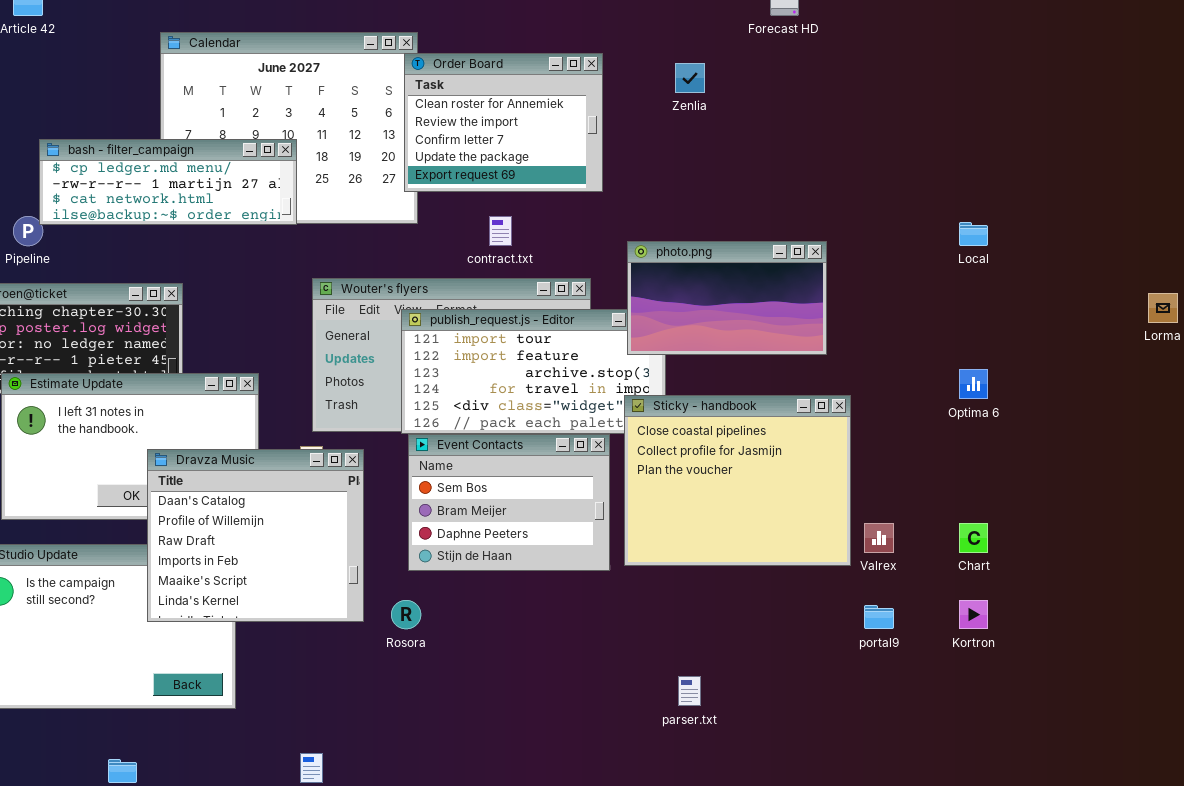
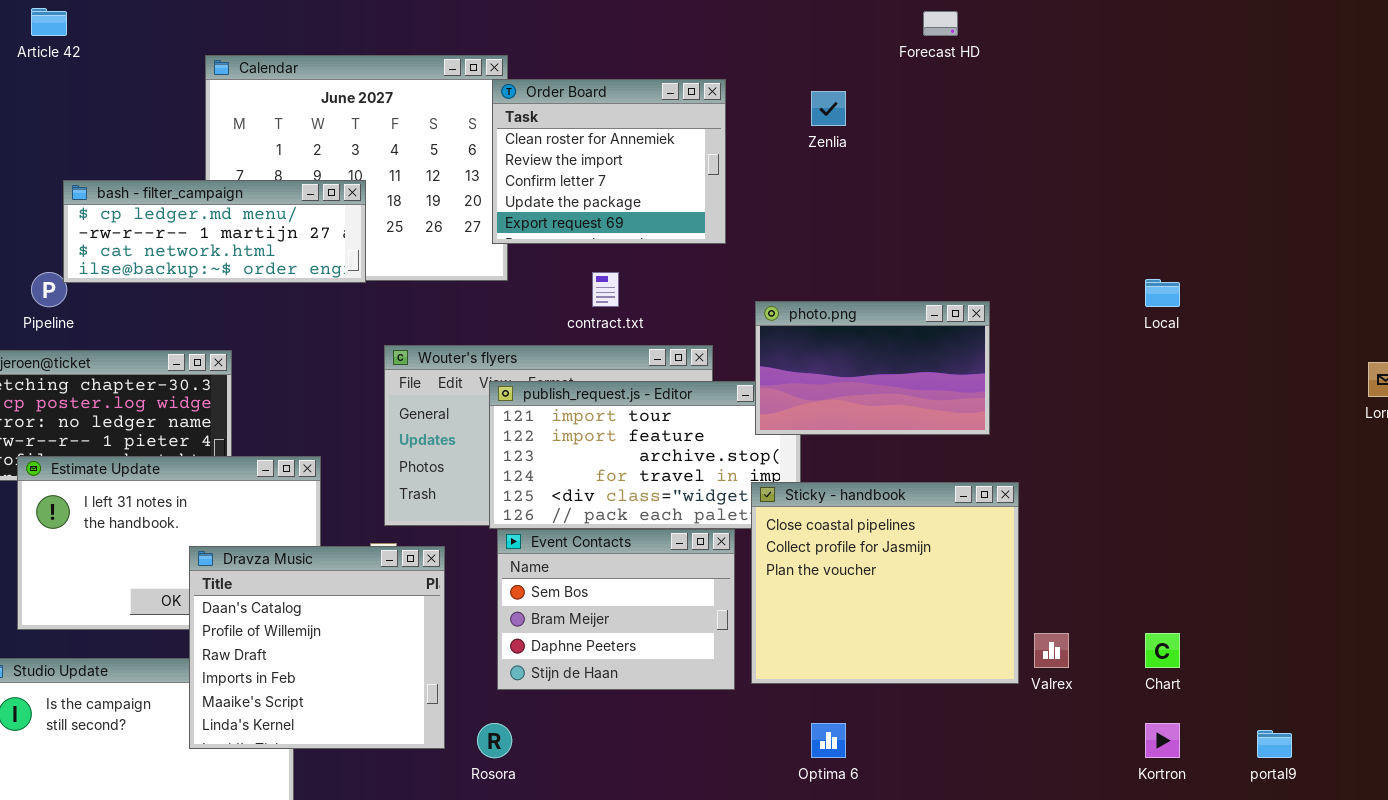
Optima 6: [959,369,988,399] -> [811,723,846,758], moved
portal9: [864,605,894,629] -> [1257,730,1292,758], moved

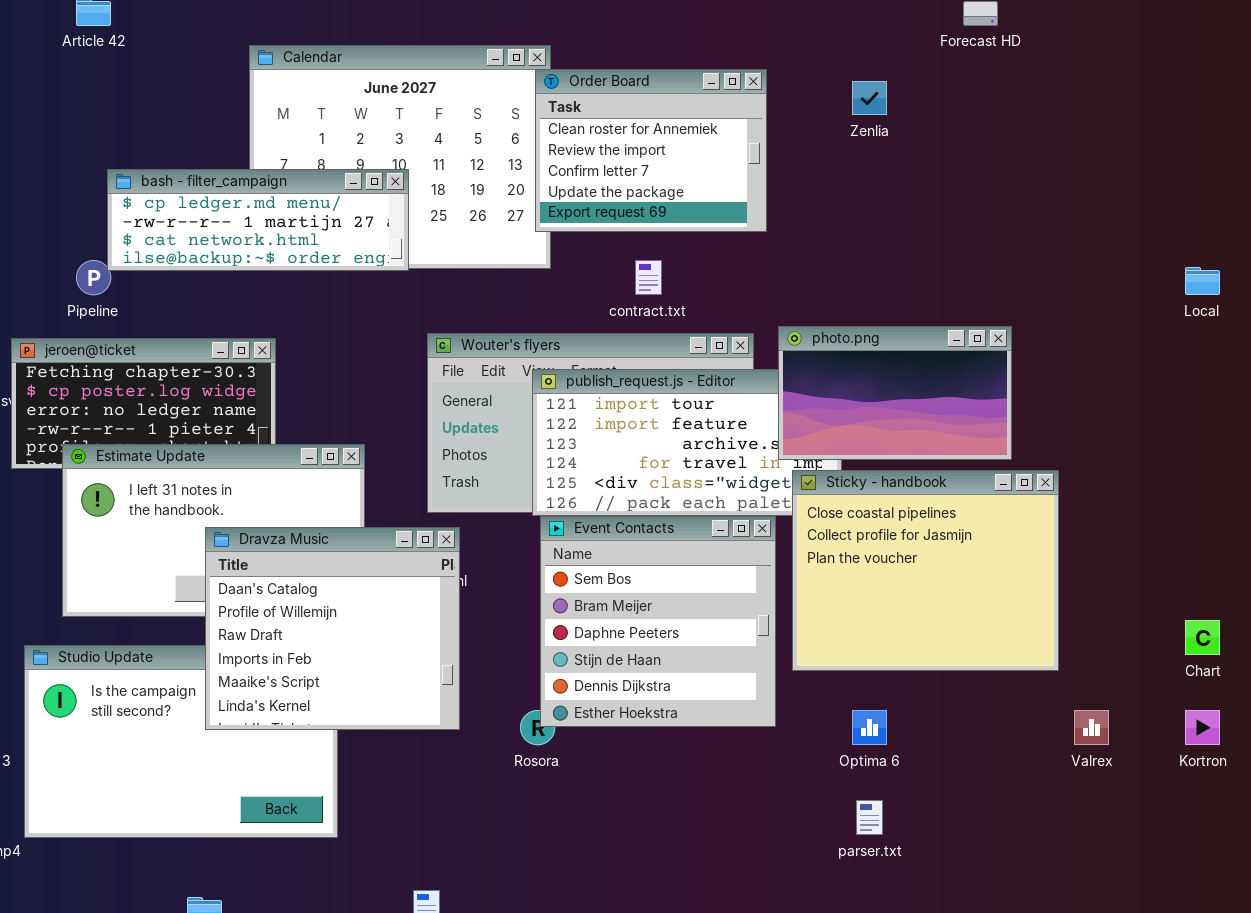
photo.png: [755,301,990,435] -> [778,326,1012,460], moved
Event Contacts: [497,529,735,690] -> [540,516,776,727], resized
Dravza Music: [189,546,445,749] -> [205,527,460,730], moved
Valrex: [1034,633,1069,668] -> [1074,710,1109,745], moved

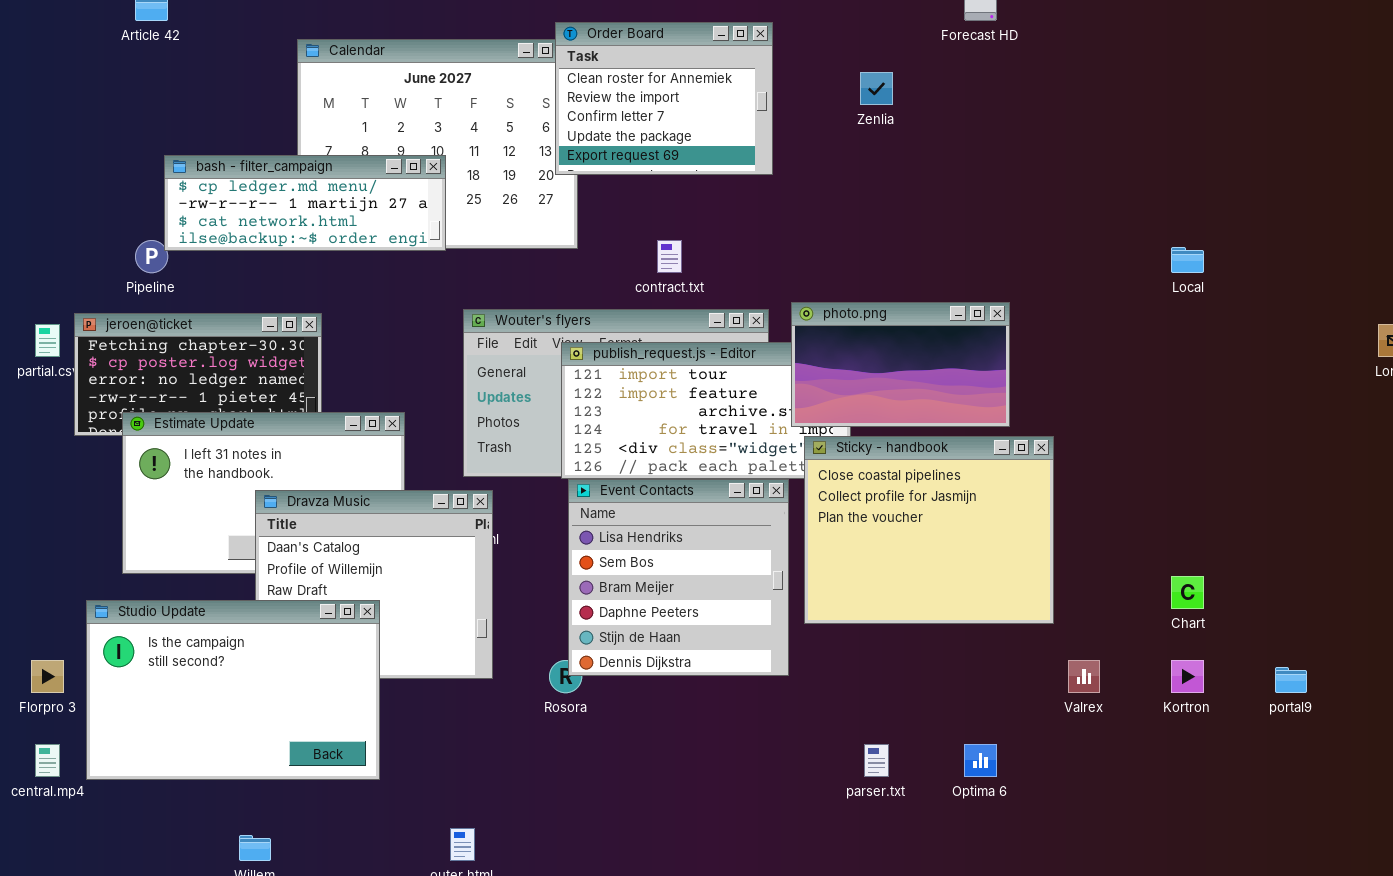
Order Board: [535,69,767,232] -> [555,22,773,175], moved
Event Contacts: [540,516,776,727] -> [568,479,789,676], scrolled up 1 row
Studio Update: [24,645,338,838] -> [86,600,380,780], raised
Optima 6: [852,710,887,745] -> [964,744,997,777], moved

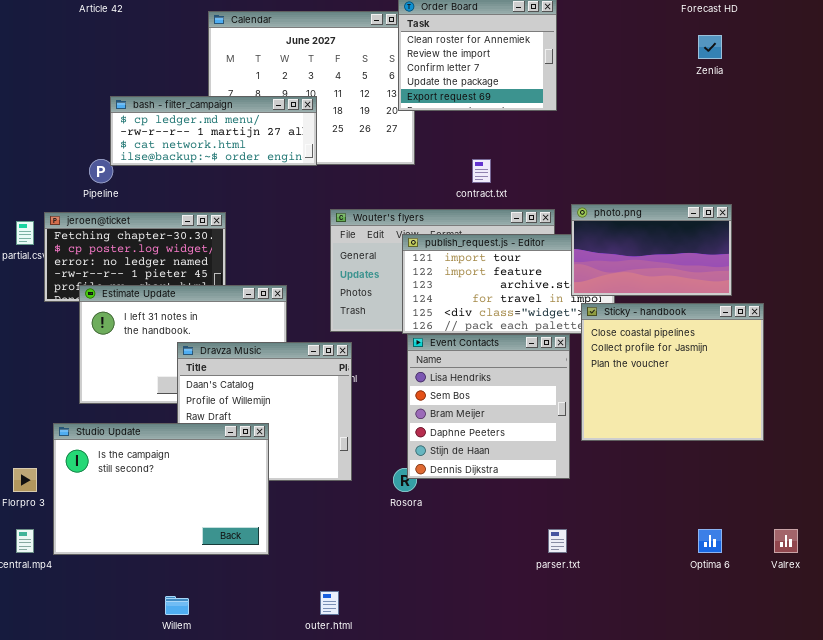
Zenlia: [860,72,893,105] -> [698,35,722,59], moved
Valrex: [1068,660,1100,693] -> [774,529,798,553], moved
parser.txt: [864,744,889,777] -> [548,529,567,553], moved

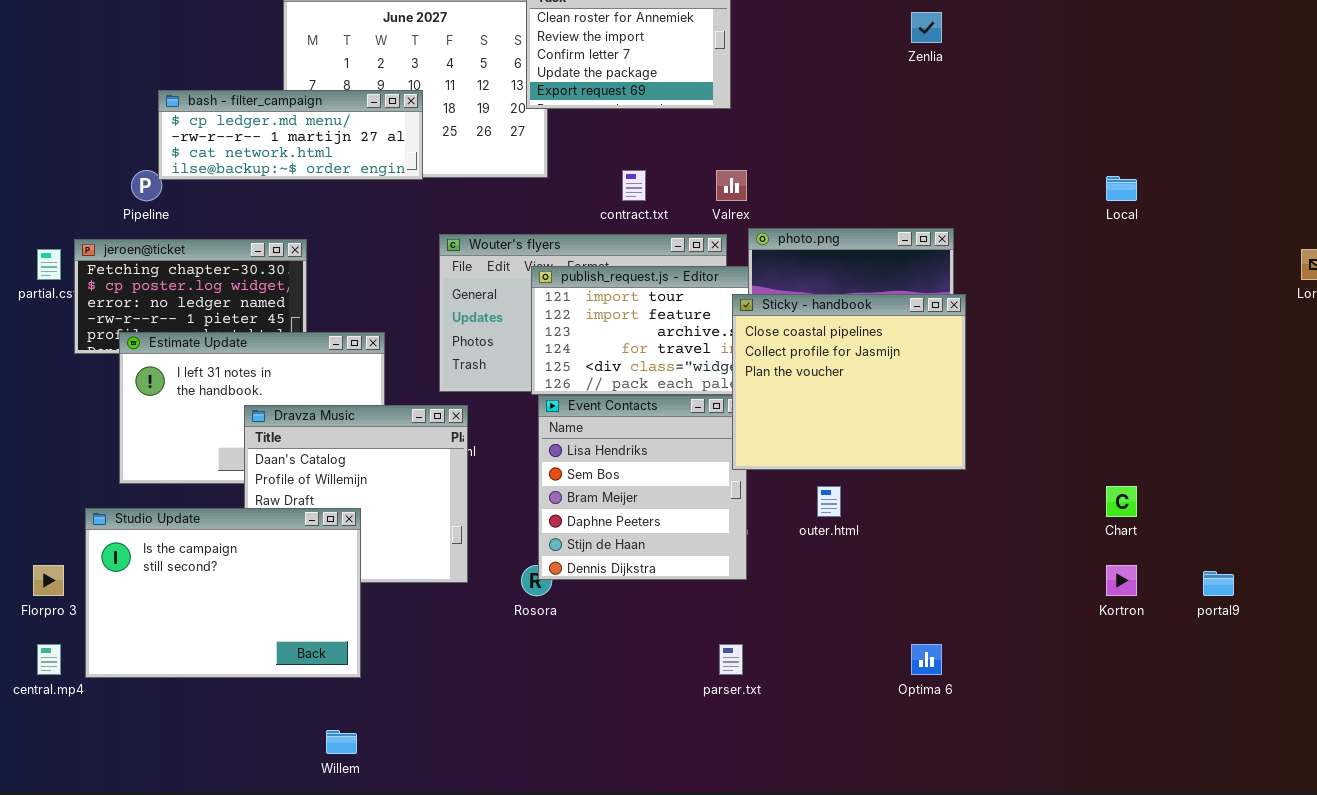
Sticky - handbook: [581,303,764,441] -> [732,294,966,470], moved
Valrex: [774,529,798,553] -> [716,170,747,201], moved
outer.html: [320,591,339,615] -> [817,486,841,517], moved
Willem: [165,596,189,615] -> [326,730,357,754], moved

